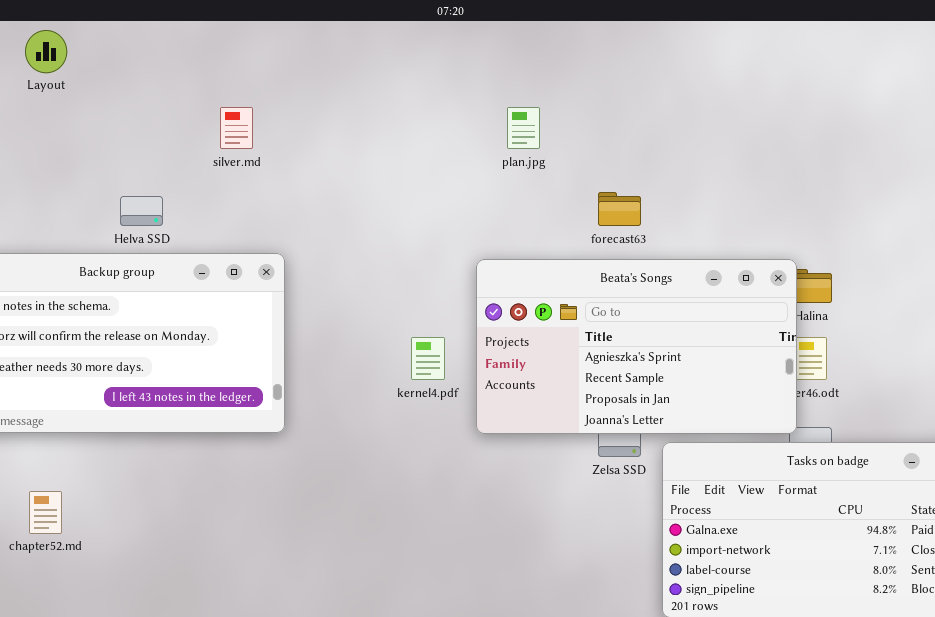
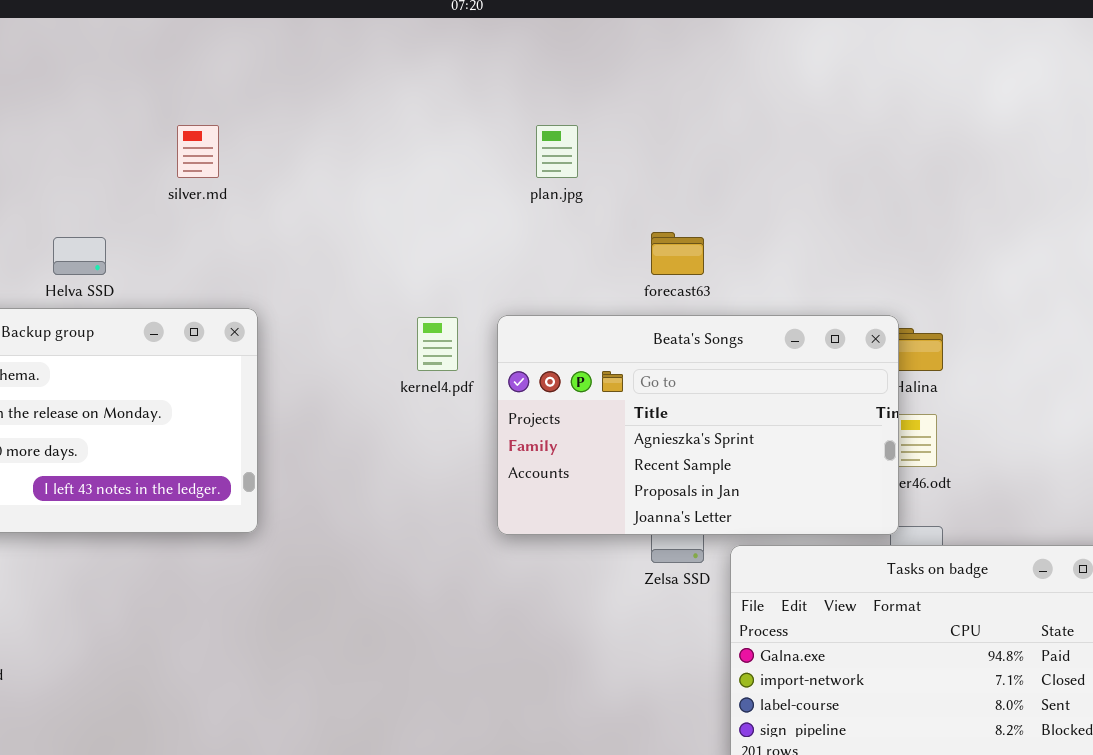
kernel4.pdf: [411,337,445,380] -> [417,317,458,371], moved

